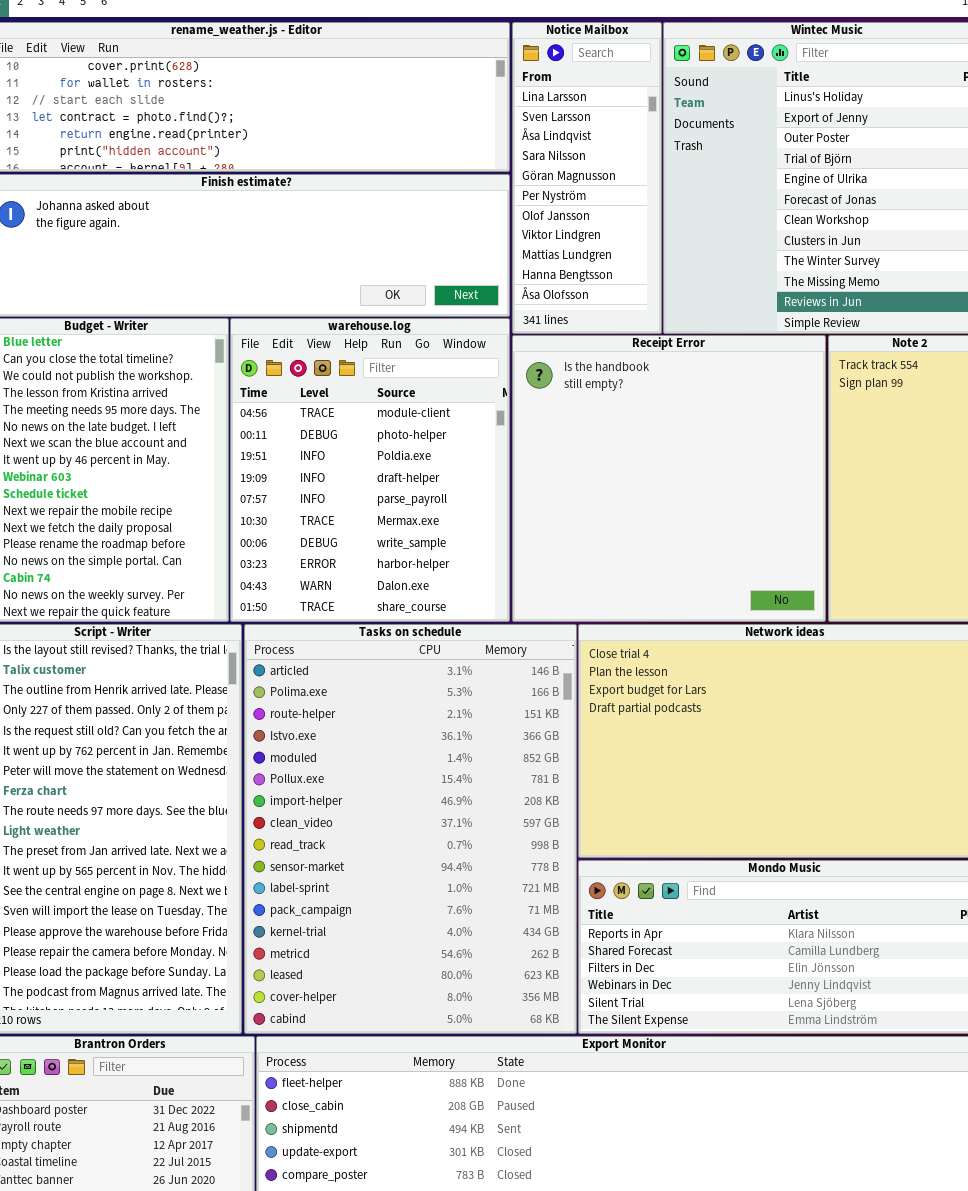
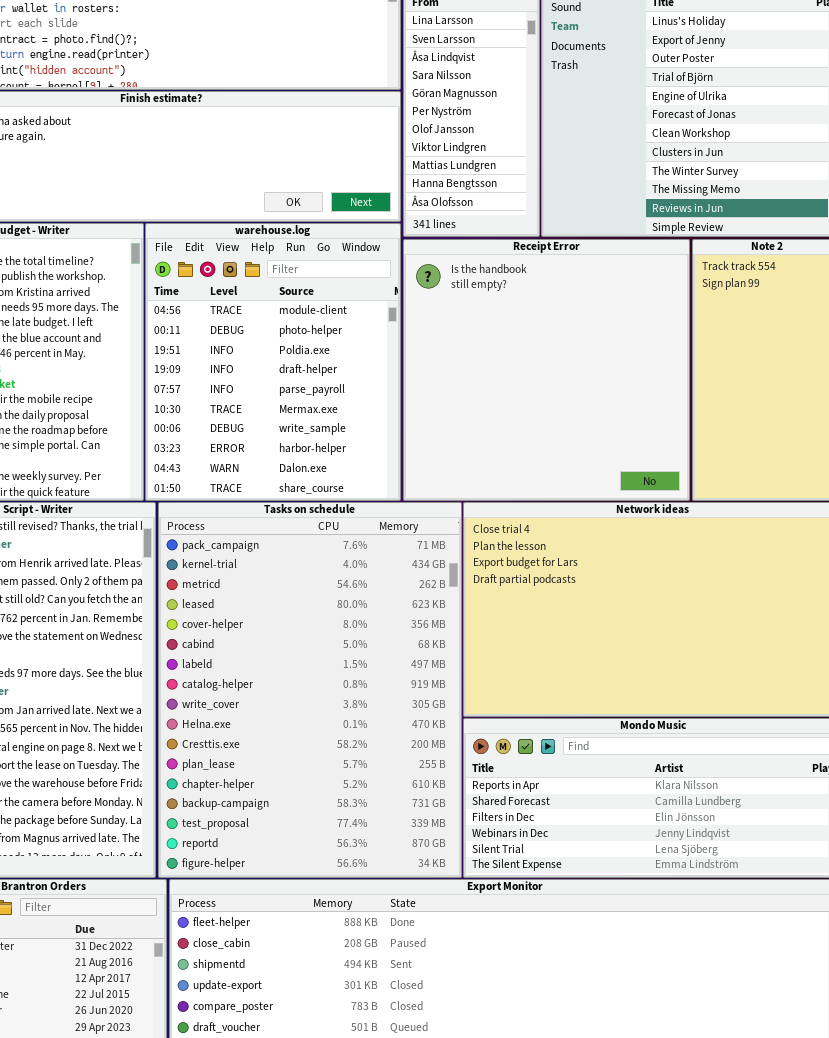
Tasks on schedule: [244,624,577,1034] -> [158,502,462,878], scrolled down 11 rows

